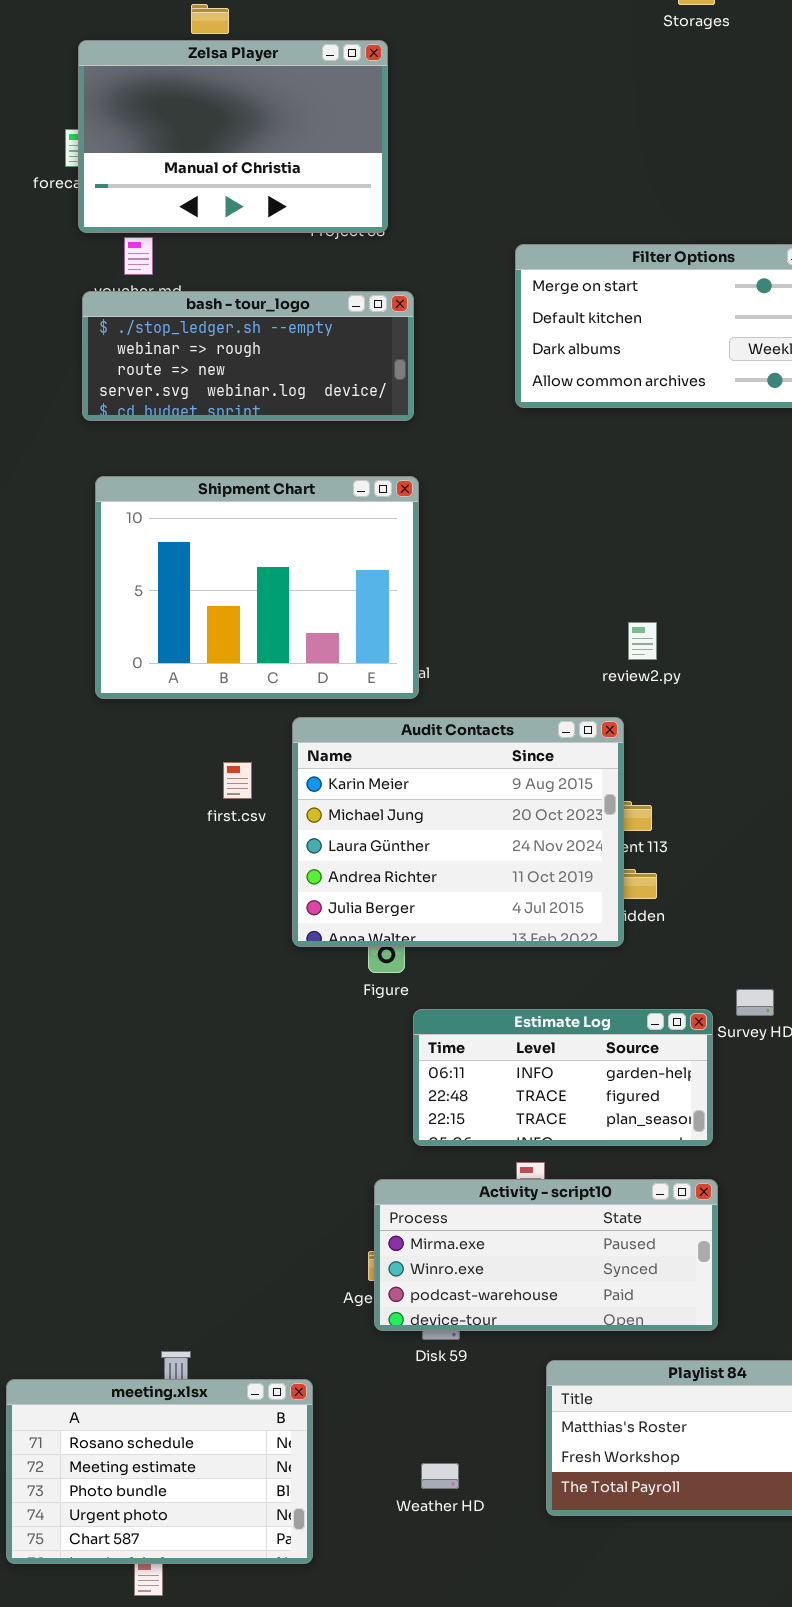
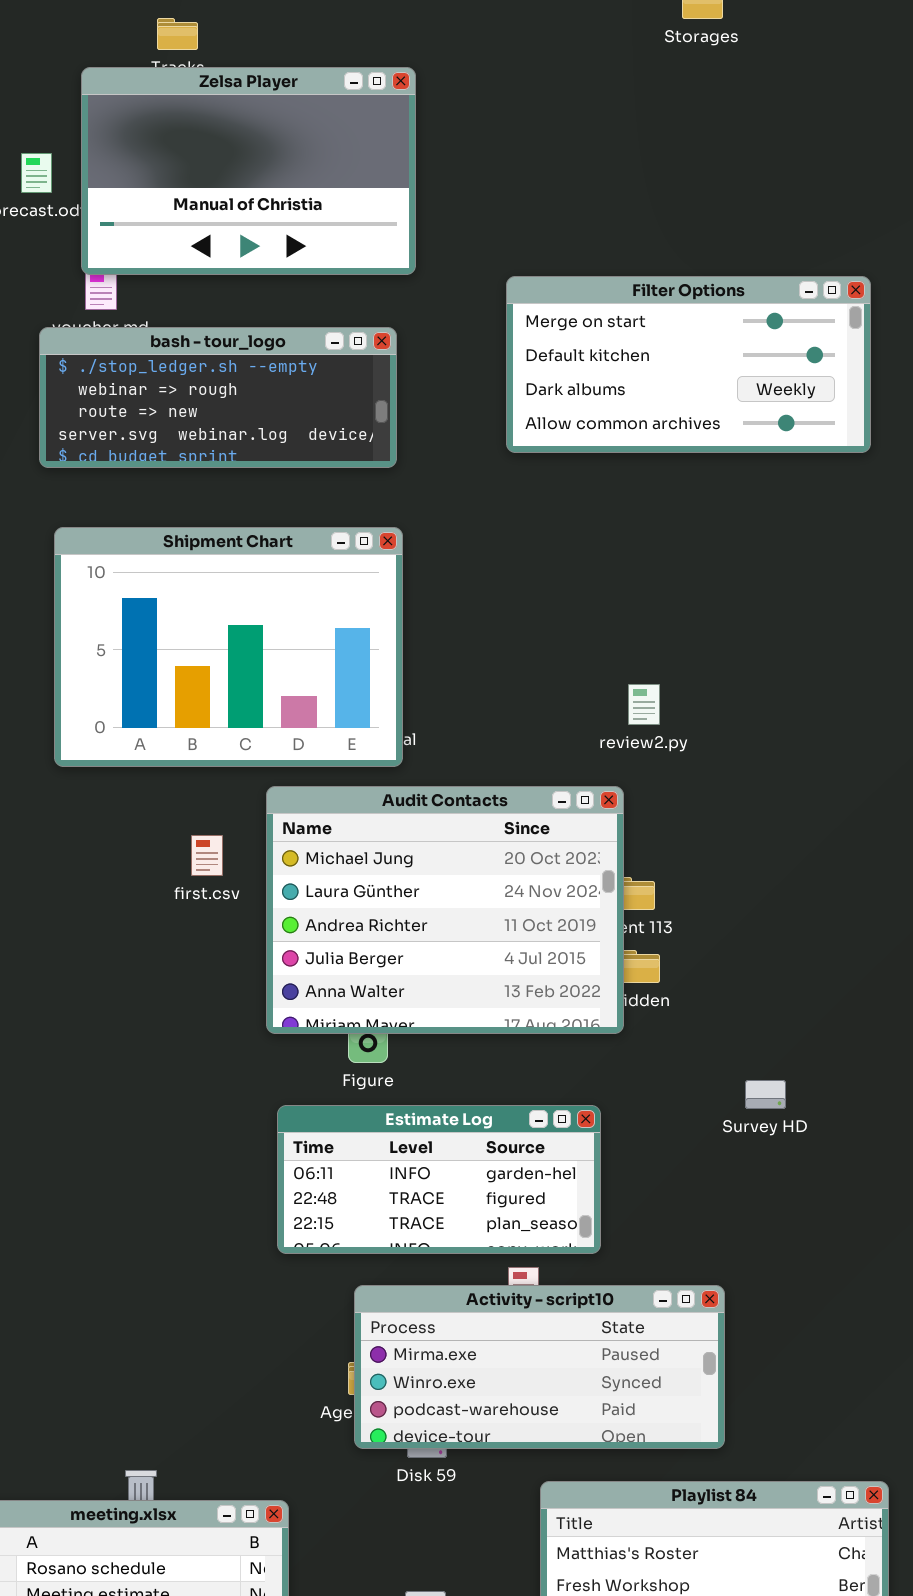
Zelsa Player: [78,40,388,233] -> [81,67,416,275], moved
Audit Contacts: [292,717,624,947] -> [266,786,624,1034], scrolled down 1 row
Estimate Log: [413,1009,713,1146] -> [277,1105,601,1254], moved

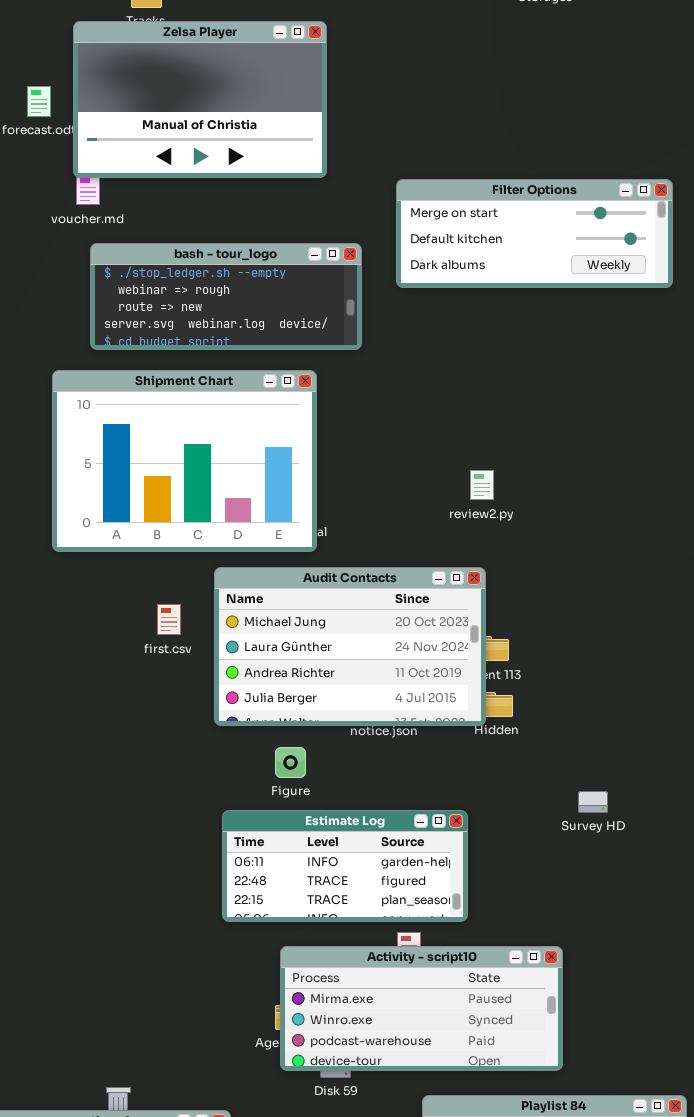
Filter Options: [506,276,871,453] -> [396,179,673,288], resized
bash - tour_logo: [39,327,397,468] -> [90,243,362,350], moved
review2.py: [628,684,660,725] -> [470,470,494,500], moved
Audit Contacts: [266,786,624,1034] -> [214,567,486,726], resized

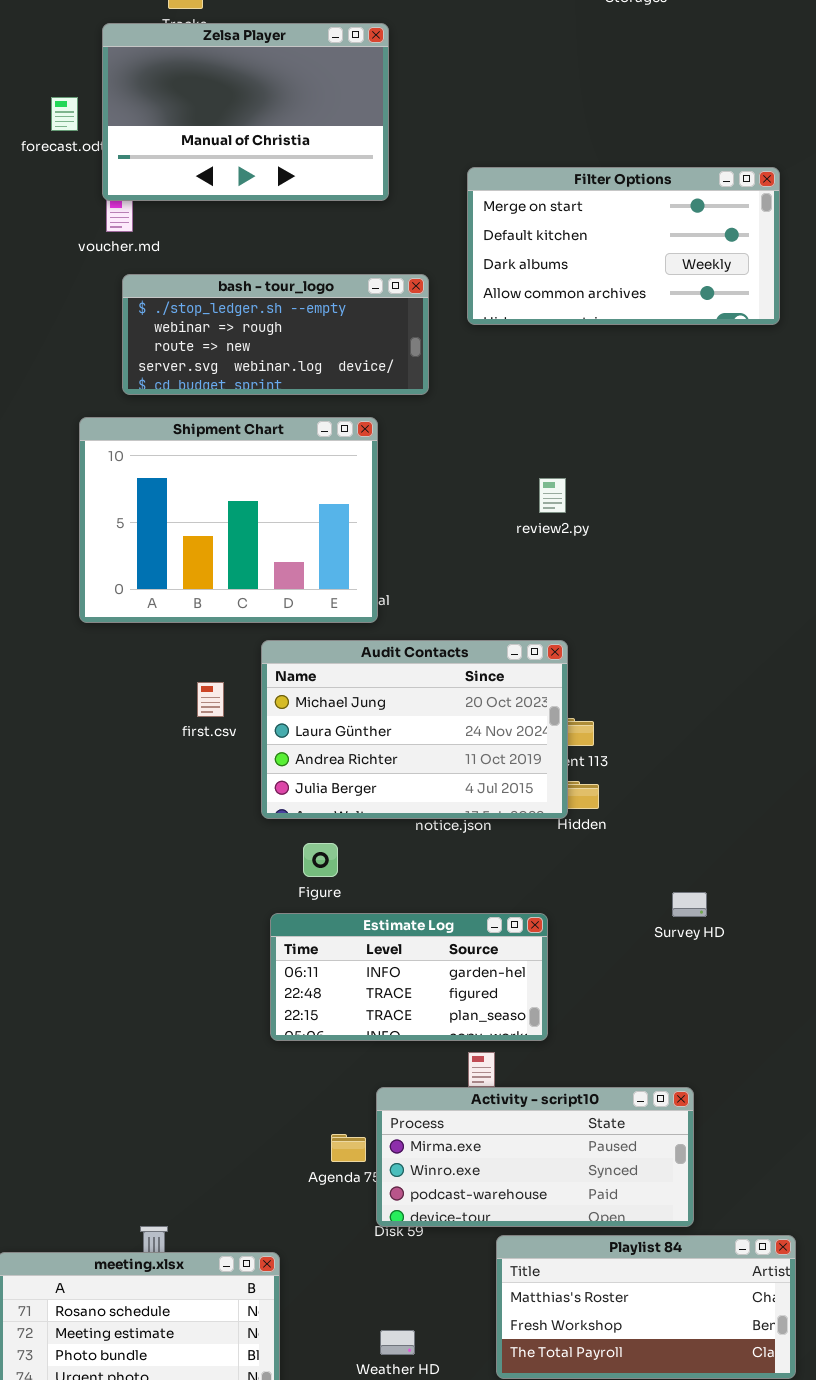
Filter Options: [396,179,673,288] -> [467,167,780,325], resized
review2.py: [470,470,494,500] -> [539,478,566,513], moved
Figure: [275,747,306,778] -> [303,843,338,877], moved
Activity - script10: [280,946,563,1071] -> [376,1087,694,1227], moved

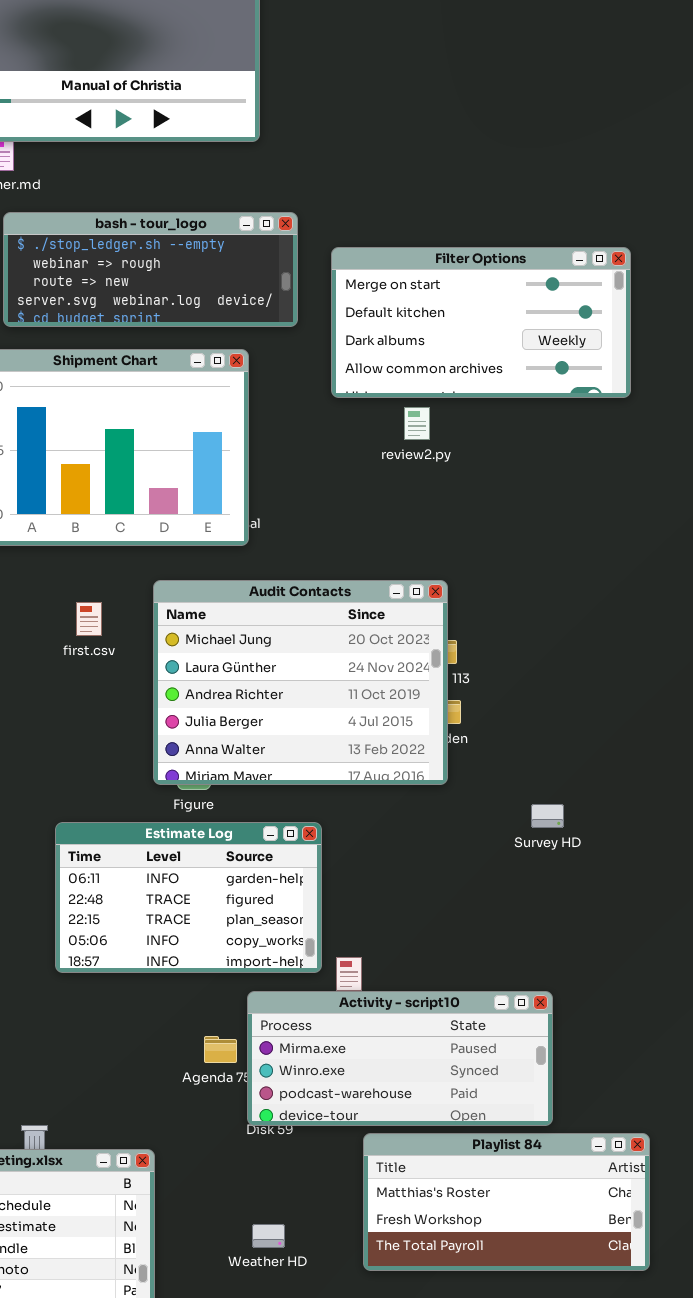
Filter Options: [467,167,780,325] -> [331,247,631,398], moved
Audit Contacts: [261,640,568,819] -> [153,580,448,785], moved, resized
Estimate Log: [270,913,548,1041] -> [55,822,322,973], moved, resized

